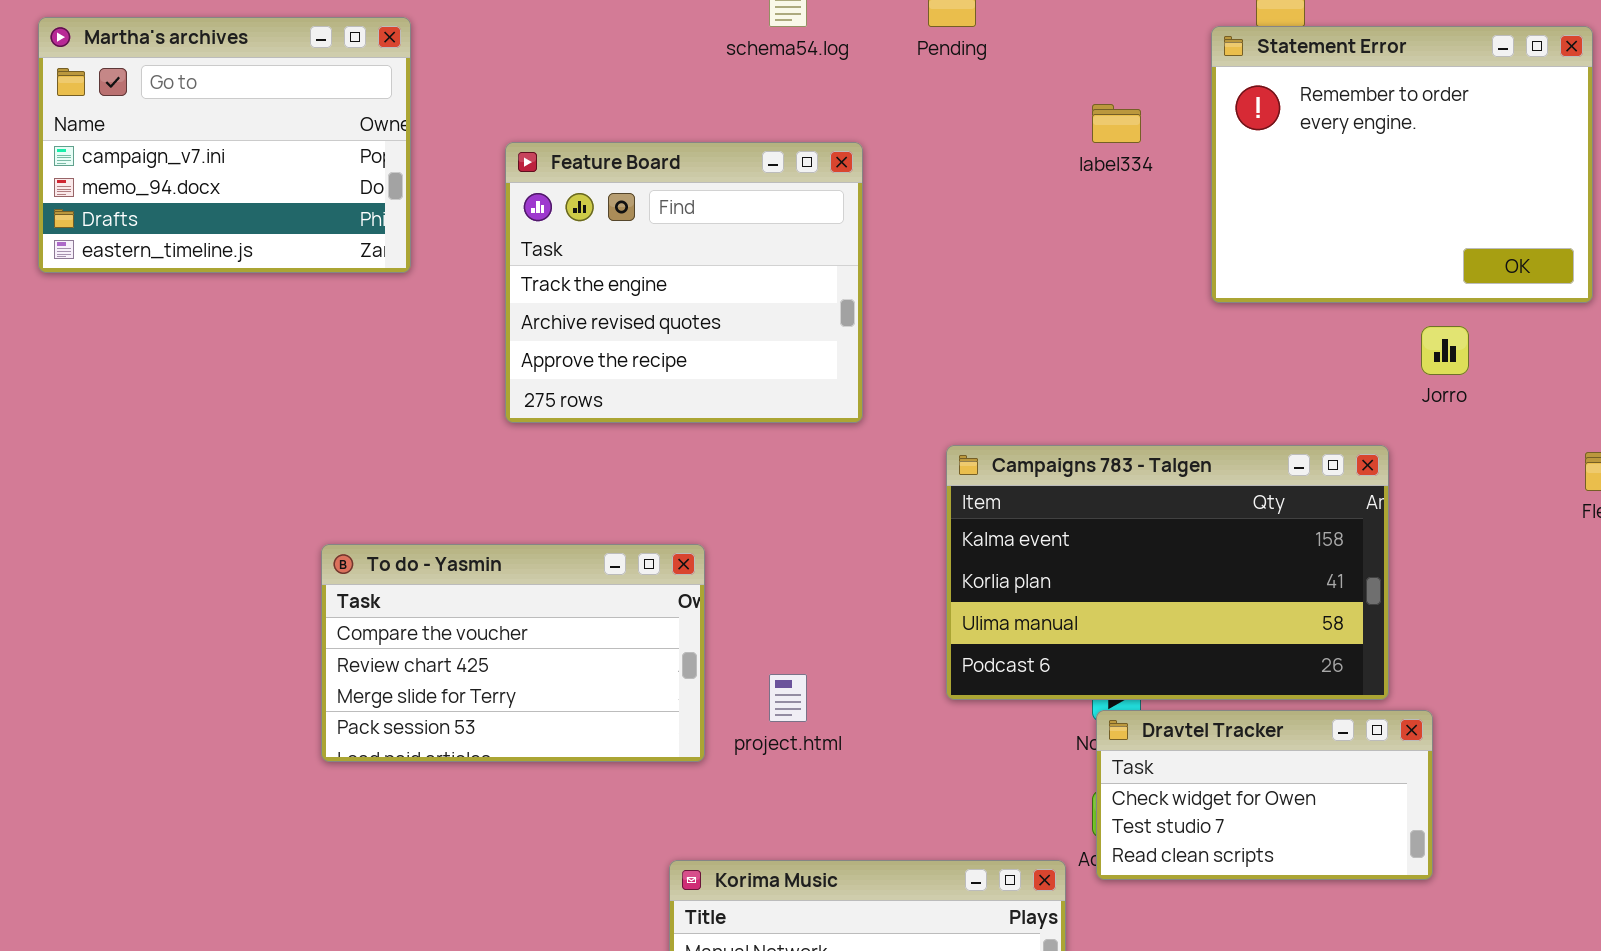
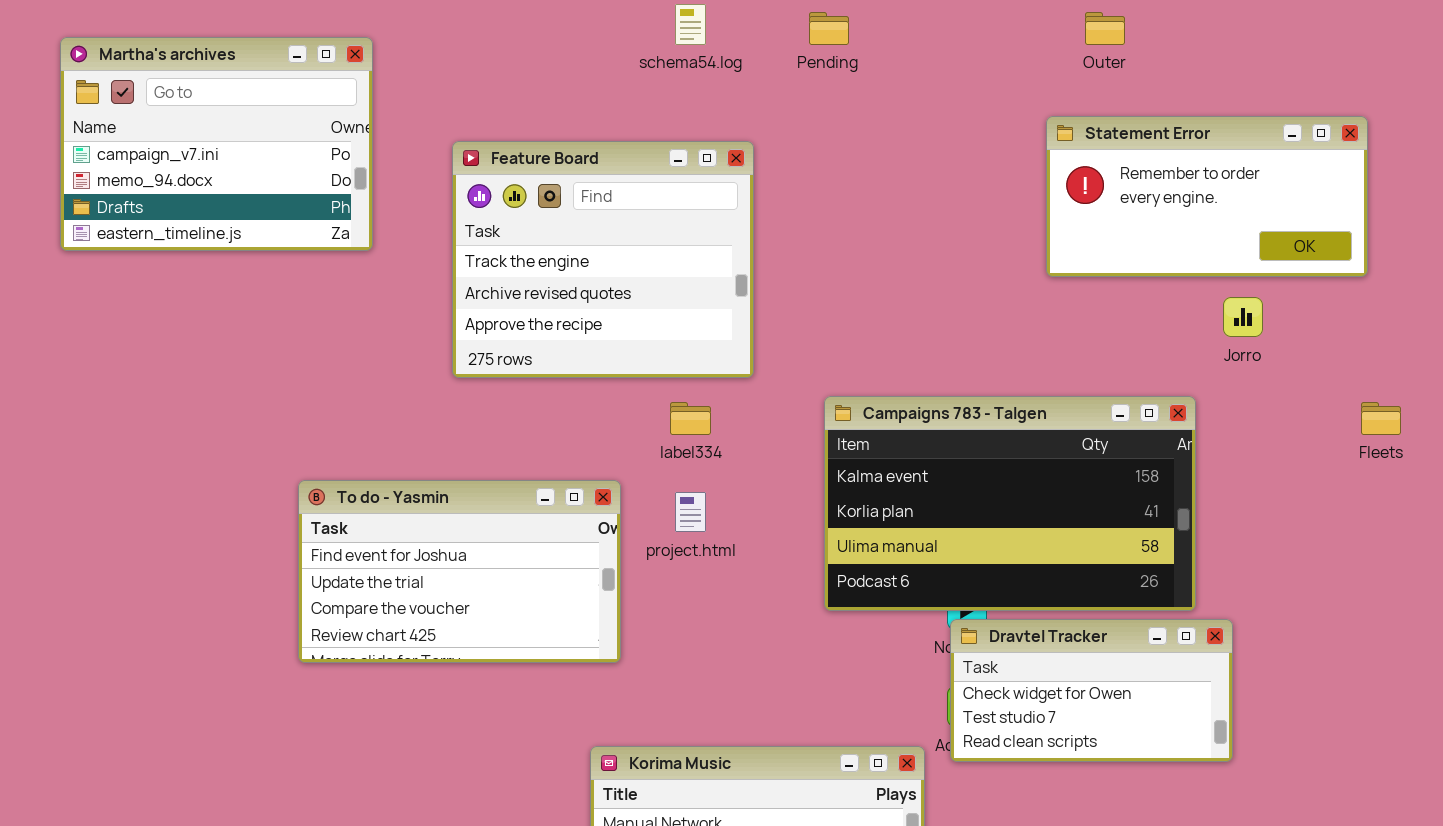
Statement Error: [1211,26,1593,303] -> [1046,116,1368,277], resized
label334: [1092,104,1141,143] -> [670,402,711,435], moved
To do - Yasmin: [321,544,705,762] -> [298,480,621,663], scrolled up 2 rows
project.html: [769,674,807,722] -> [675,492,706,532], moved

